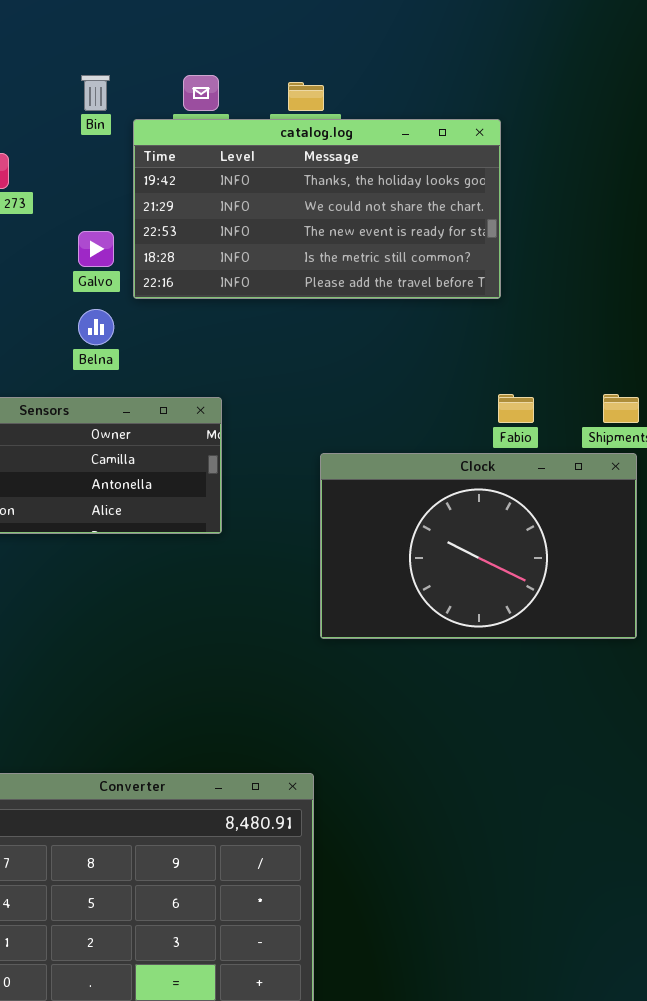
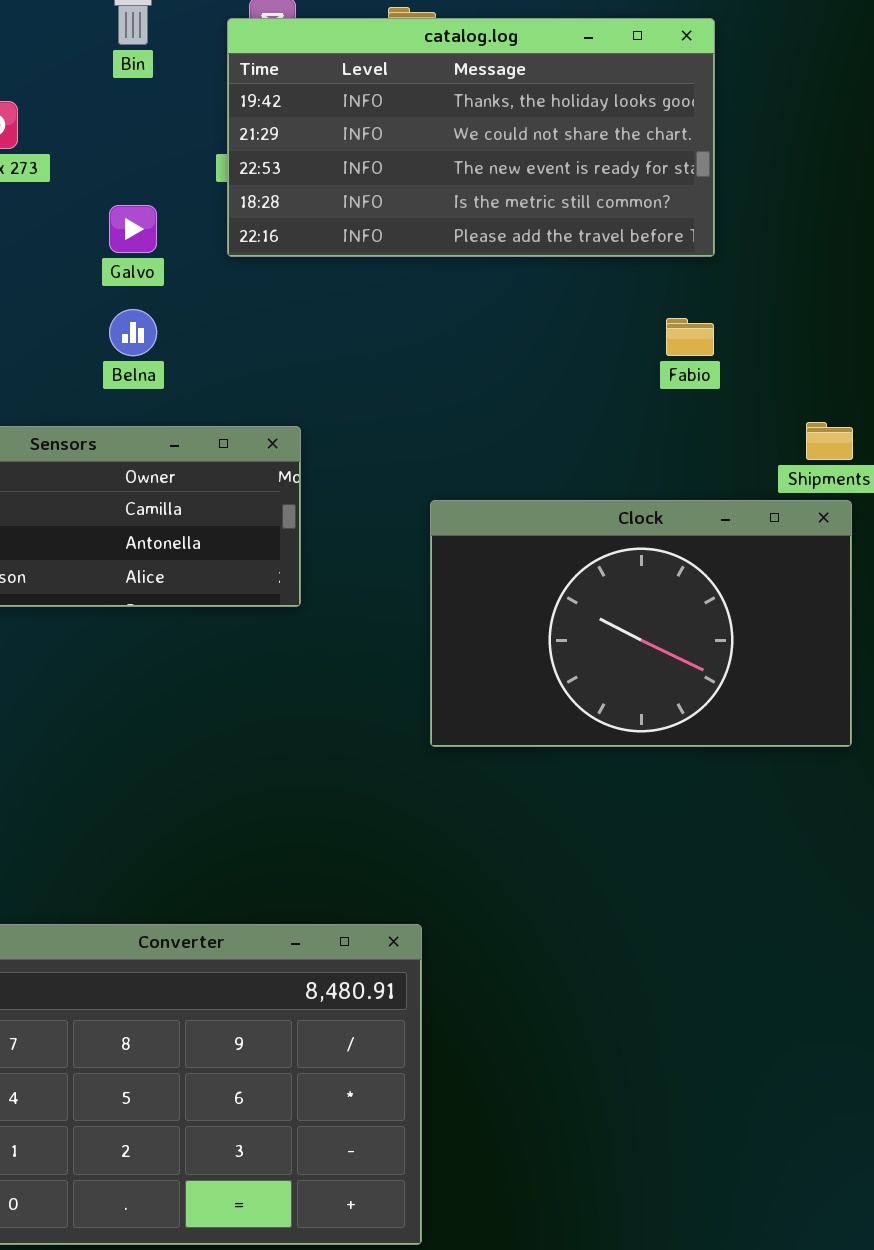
catalog.log: [133,119,501,299] -> [227,18,715,257], moved
Fabio: [498,394,534,423] -> [666,318,714,356], moved

